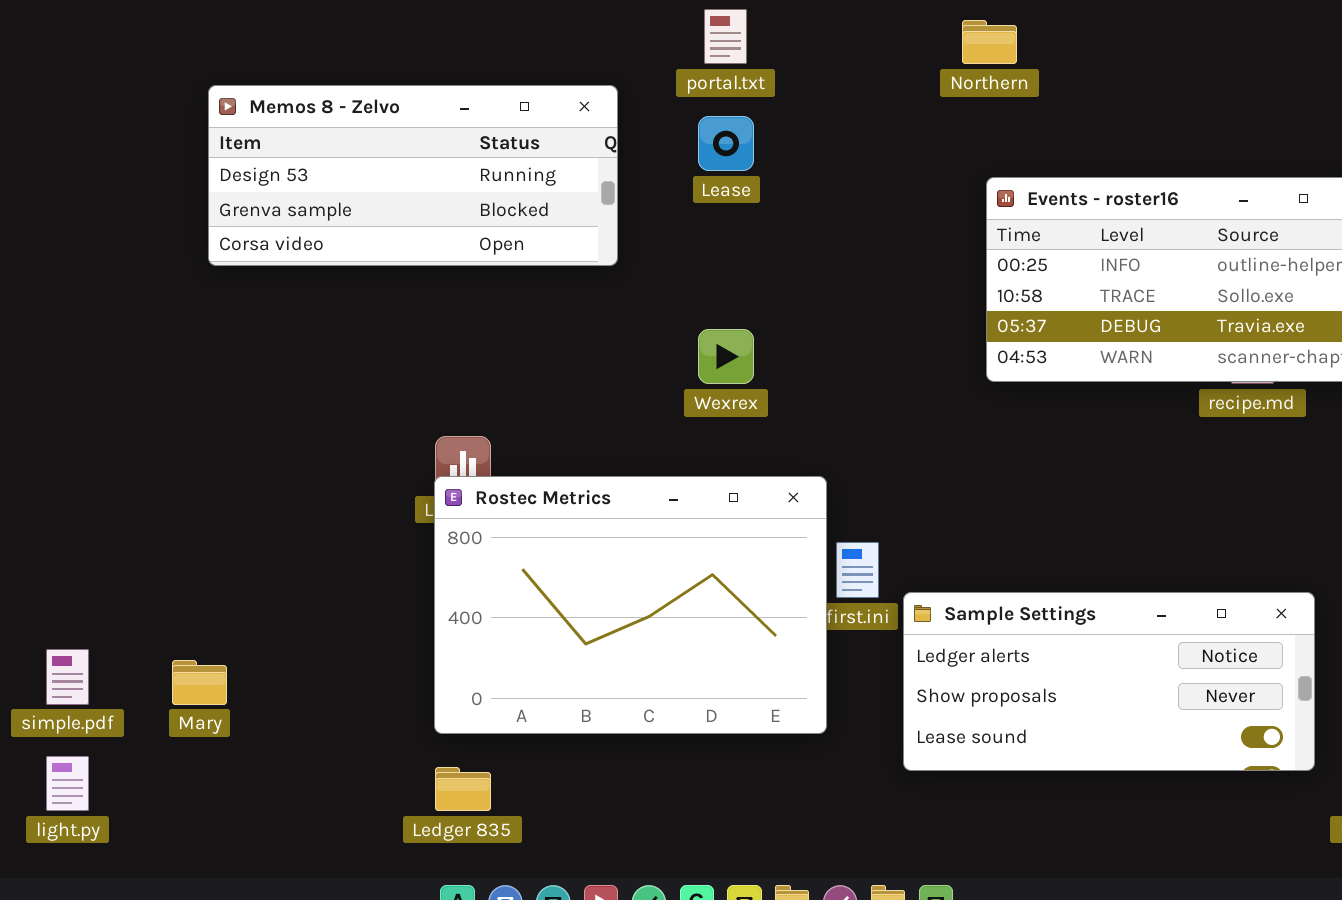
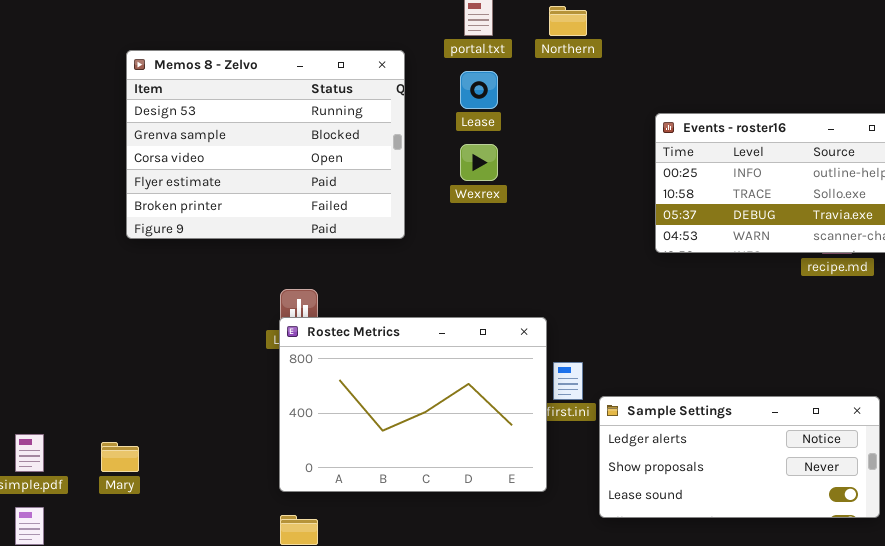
Northern: [962,20,1017,64] -> [549,6,587,36], moved
Memos 8 - Zelvo: [208,85,618,266] -> [126,50,405,239], resized
Wexrex: [698,329,754,384] -> [460,144,498,181], moved

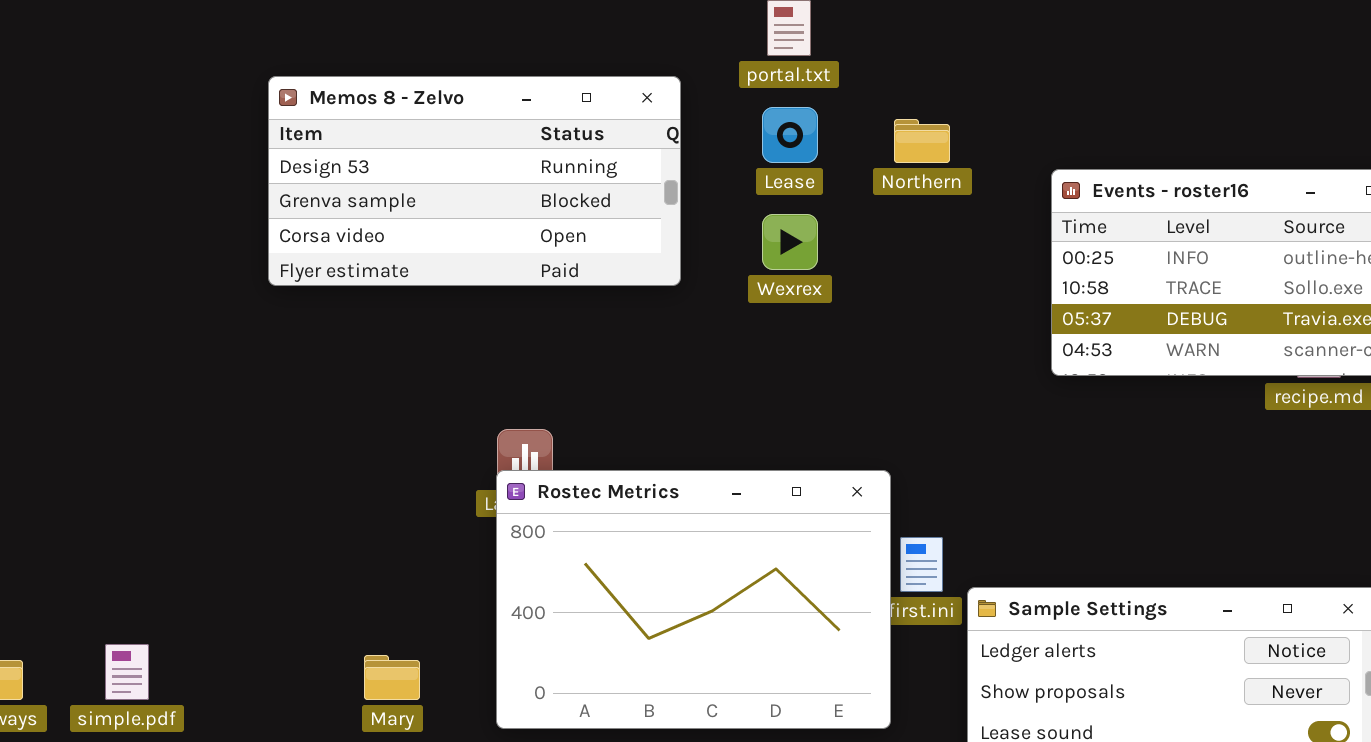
Northern: [549,6,587,36] -> [894,119,950,163], moved
Memos 8 - Zelvo: [126,50,405,239] -> [268,76,681,286], resized
Mary: [101,442,139,472] -> [364,655,420,700], moved

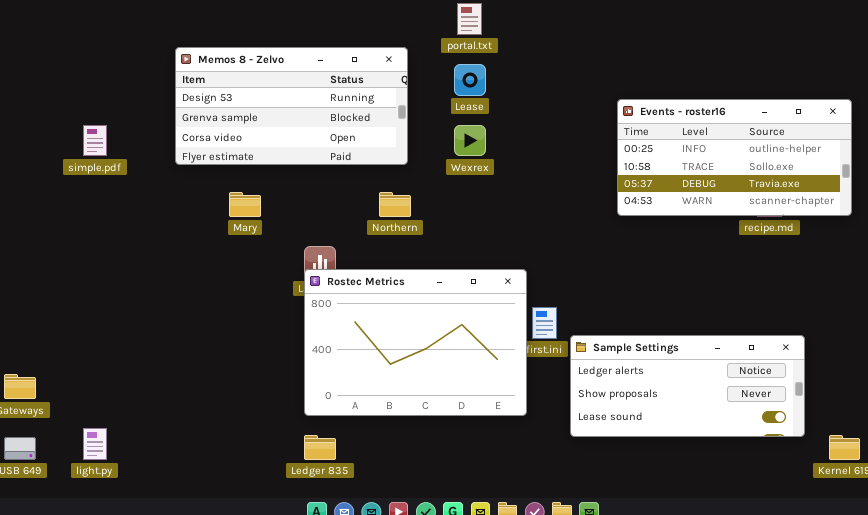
Northern: [894,119,950,163] -> [379,192,411,217], moved
simple.pdf: [105,644,149,700] -> [83,125,107,156], moved
Mary: [364,655,420,700] -> [229,192,261,217], moved

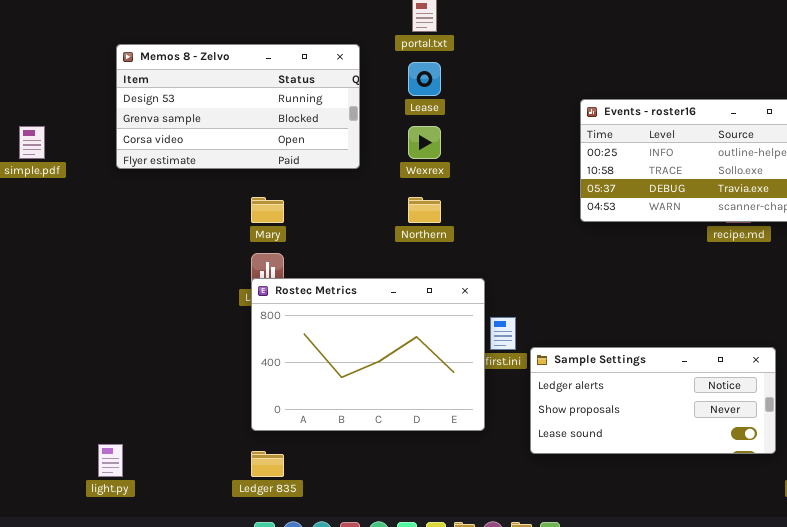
Mary: [229,192,261,217] -> [251,197,284,223], moved
Northern: [379,192,411,217] -> [408,197,441,223], moved
light.py: [83,428,107,460] -> [98,444,123,477], moved

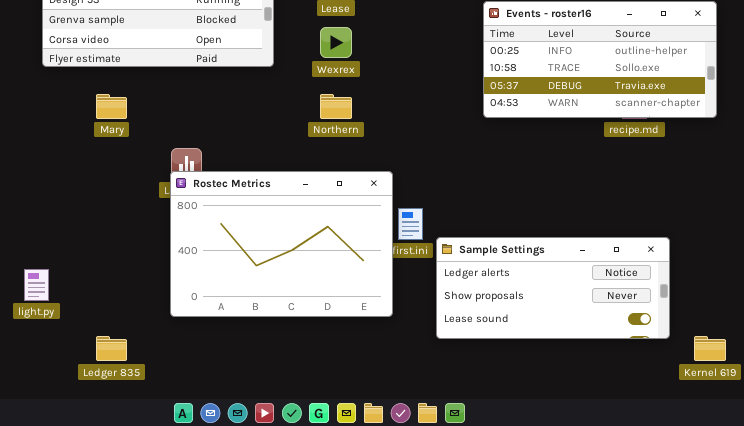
Mary: [251,197,284,223] -> [96,94,127,119], moved
light.py: [98,444,123,477] -> [24,269,49,301], moved
Ledger 835: [251,451,284,477] -> [96,336,127,361], moved

